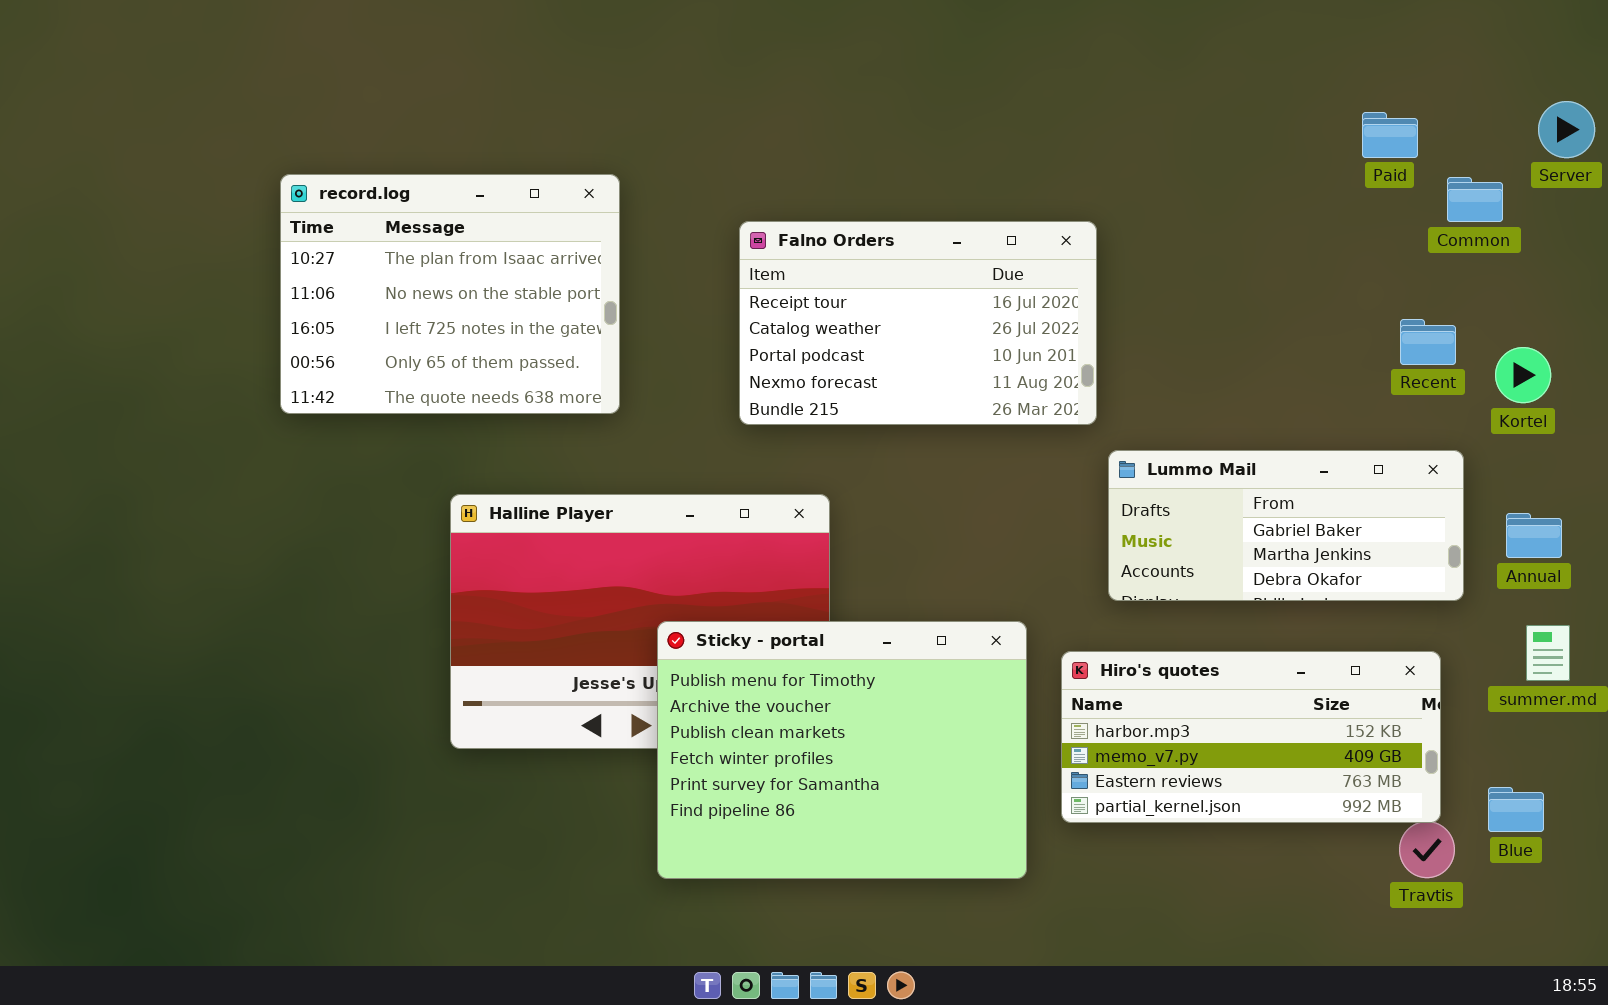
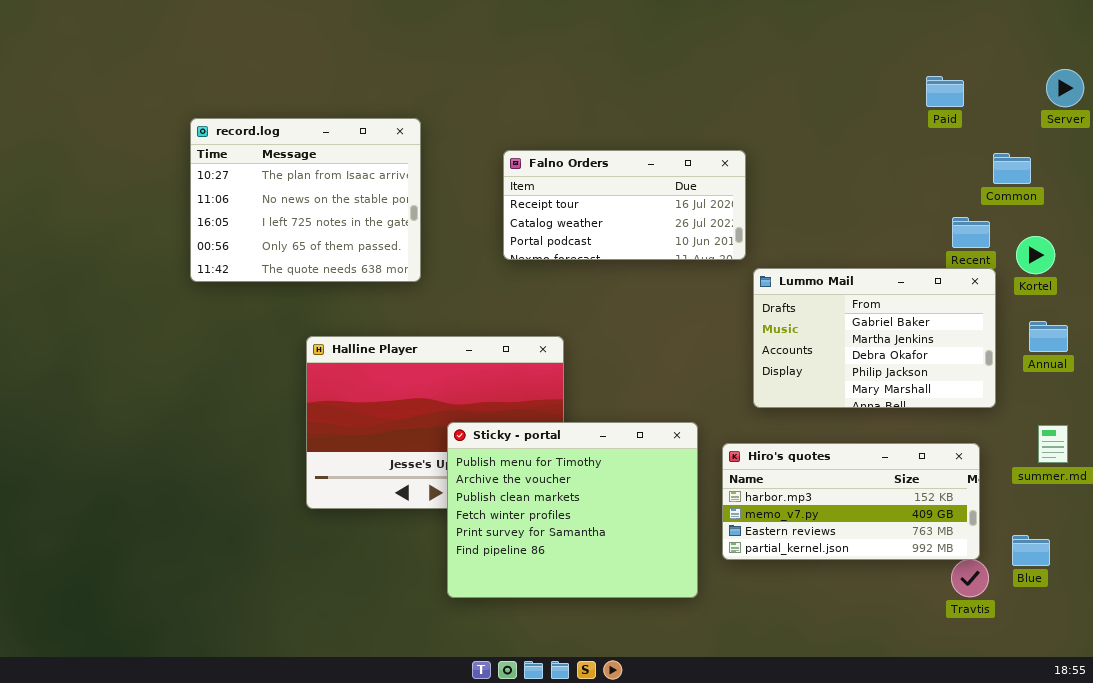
Common: [1447,177,1503,222] -> [993,153,1031,184], moved
Falno Orders: [739,221,1097,425] -> [503,150,746,260], resized
Lummo Mail: [1108,450,1464,601] -> [753,268,996,408], resized
Annual: [1506,513,1562,558] -> [1029,321,1068,352], moved

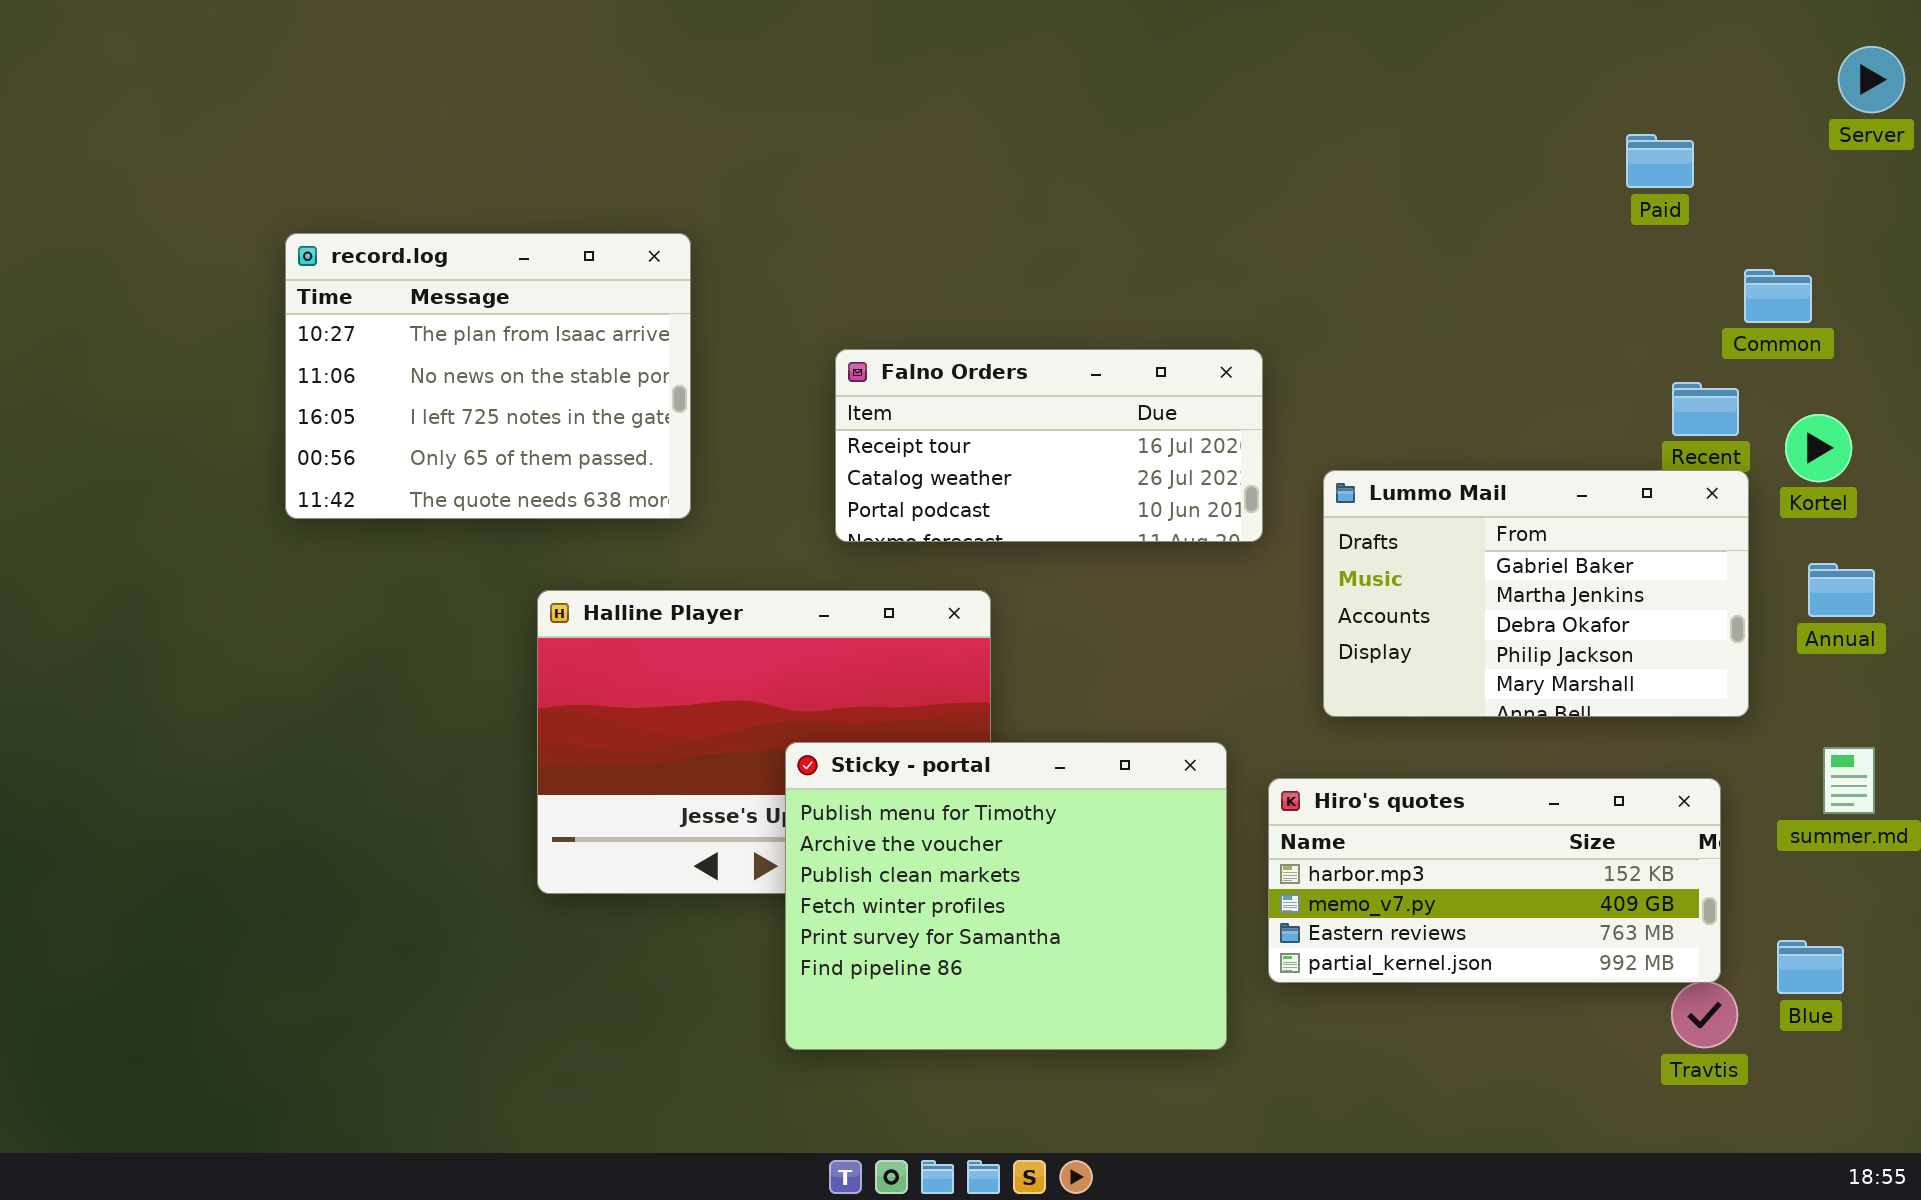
Server: [1046,69,1084,107] -> [1838,46,1905,113], moved
record.log: [190,118,421,282] -> [285,233,691,519], moved
Falno Orders: [503,150,746,260] -> [835,349,1263,542], moved

